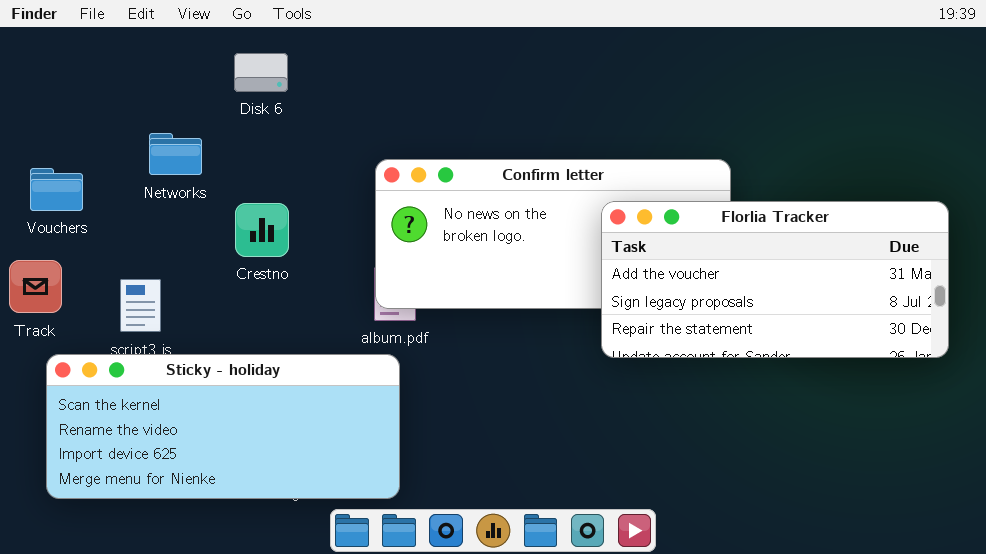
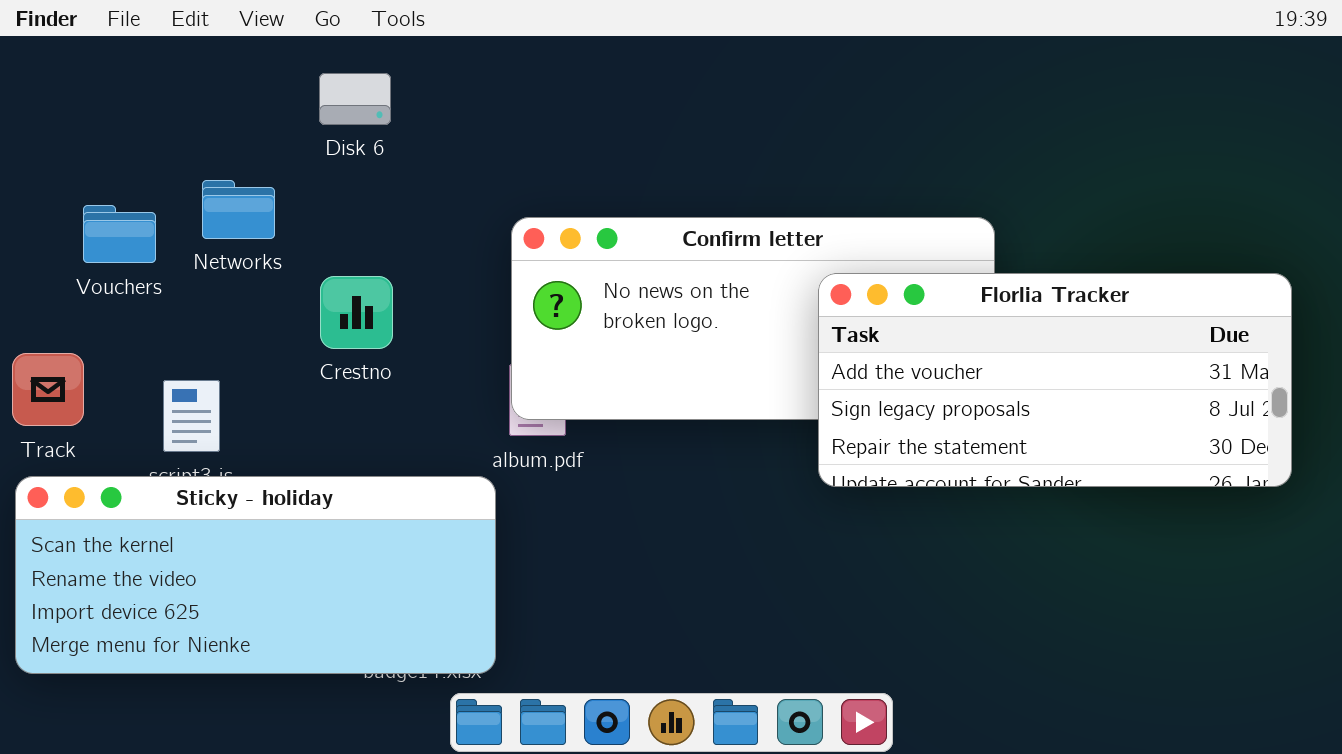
Vouchers: [30,168,83,211] -> [83,205,156,263], moved
Sticky - holiday: [46,354,400,499] -> [15,476,496,674], moved

